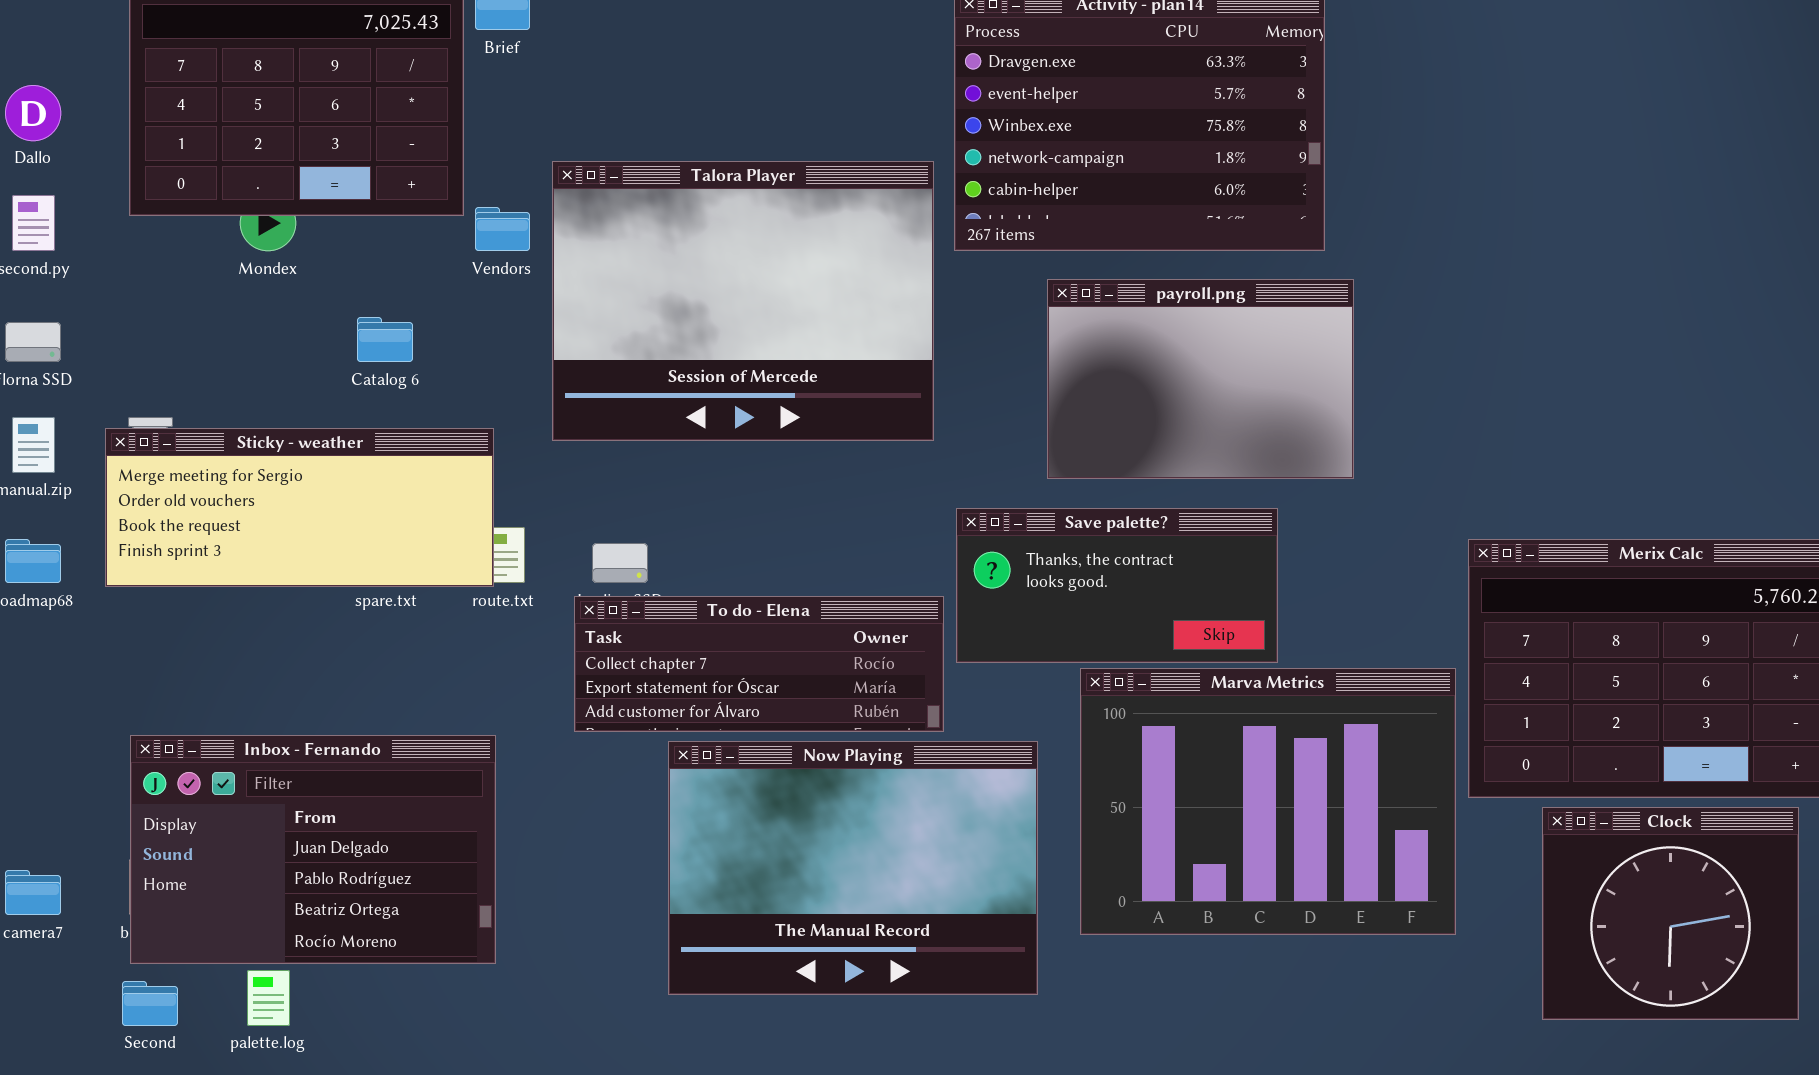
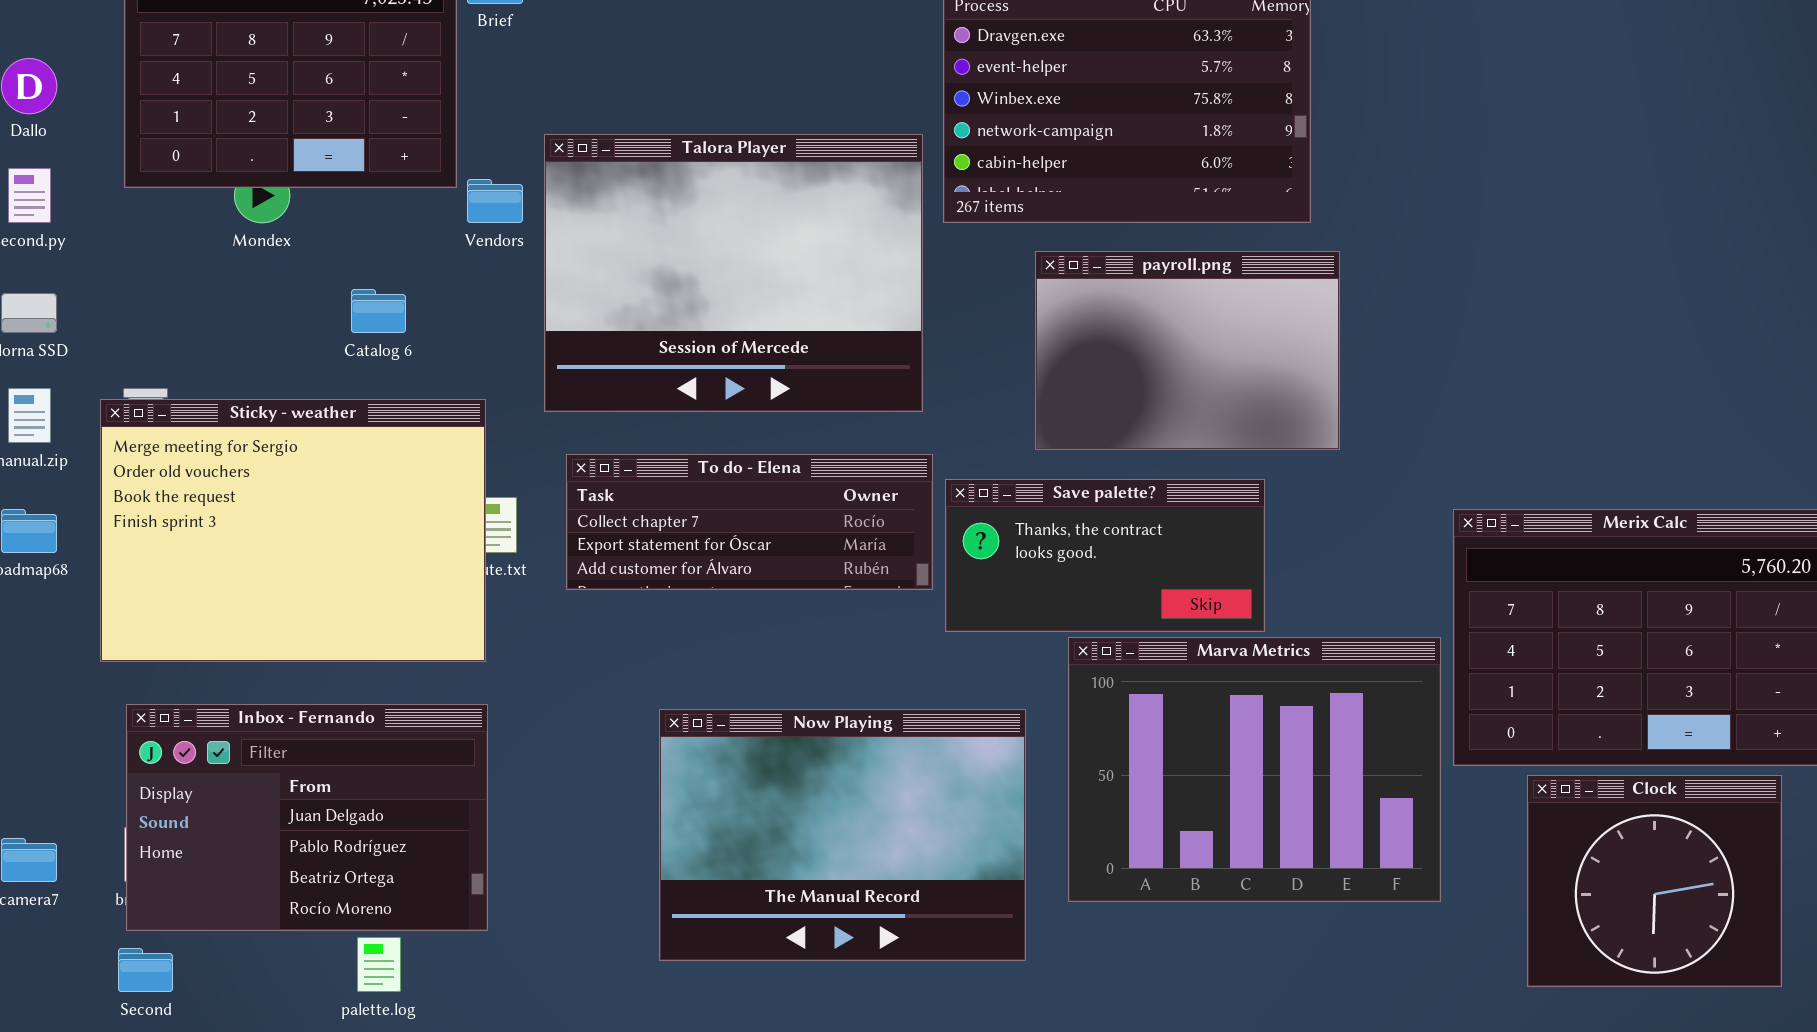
Sticky - weather: [105,428,494,587] -> [100,399,486,662], resized
To do - Elena: [574,596,944,732] -> [566,454,933,590], moved
palette.log: [247,970,290,1026] -> [357,937,401,992], moved

